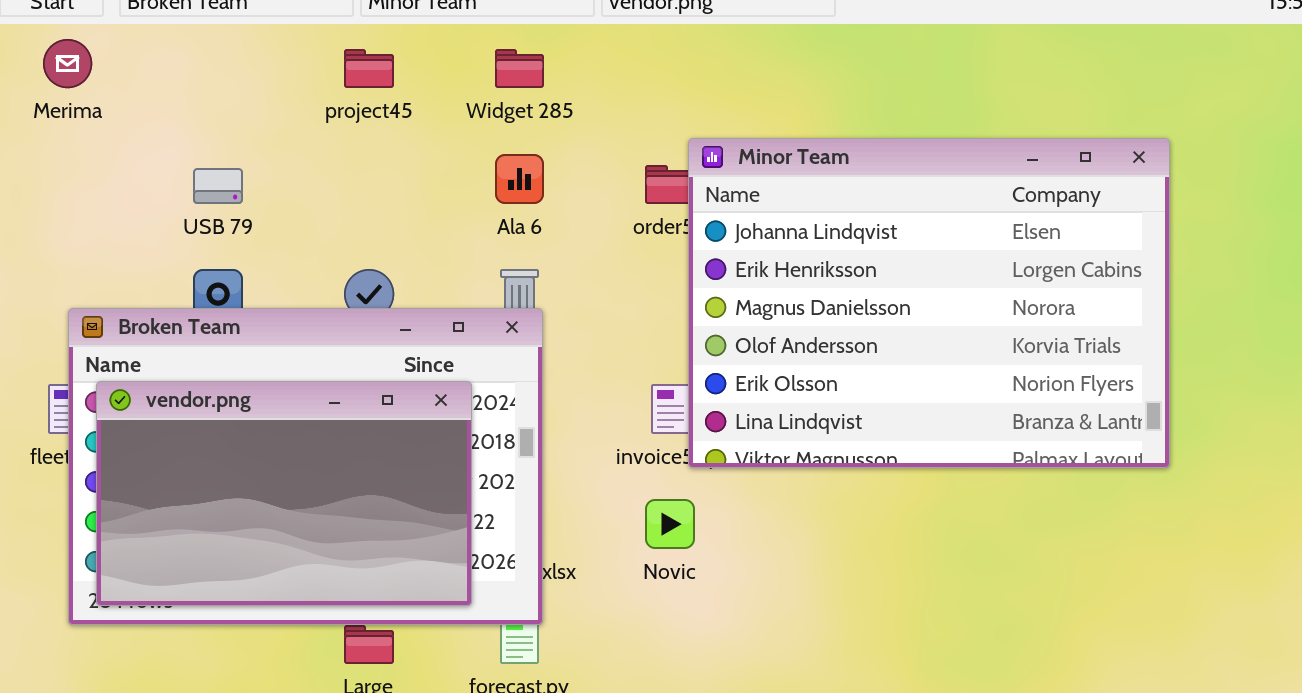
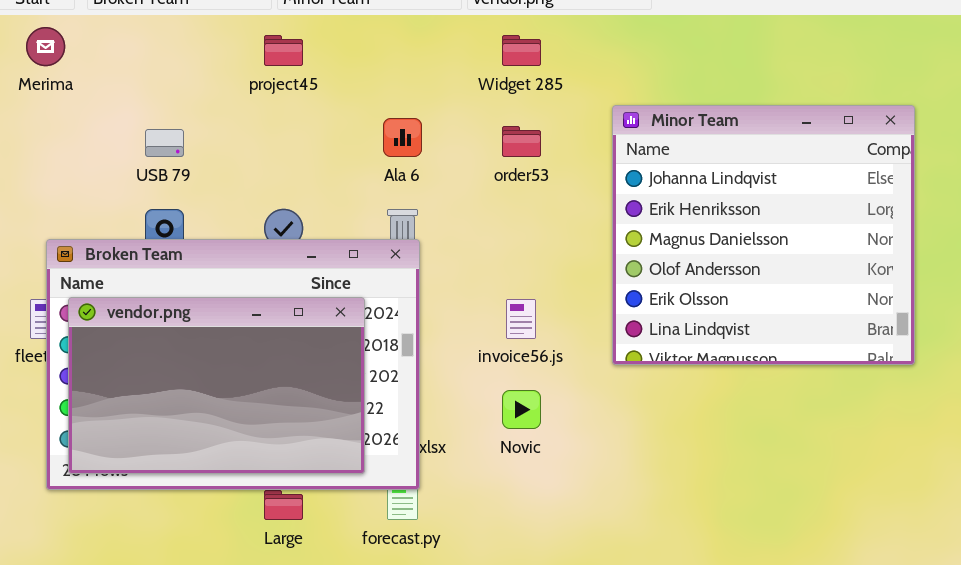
Widget 285: [495,49,544,88] -> [502,35,541,66], moved
Minor Team: [688,138,1170,468] -> [612,105,915,365], resized

